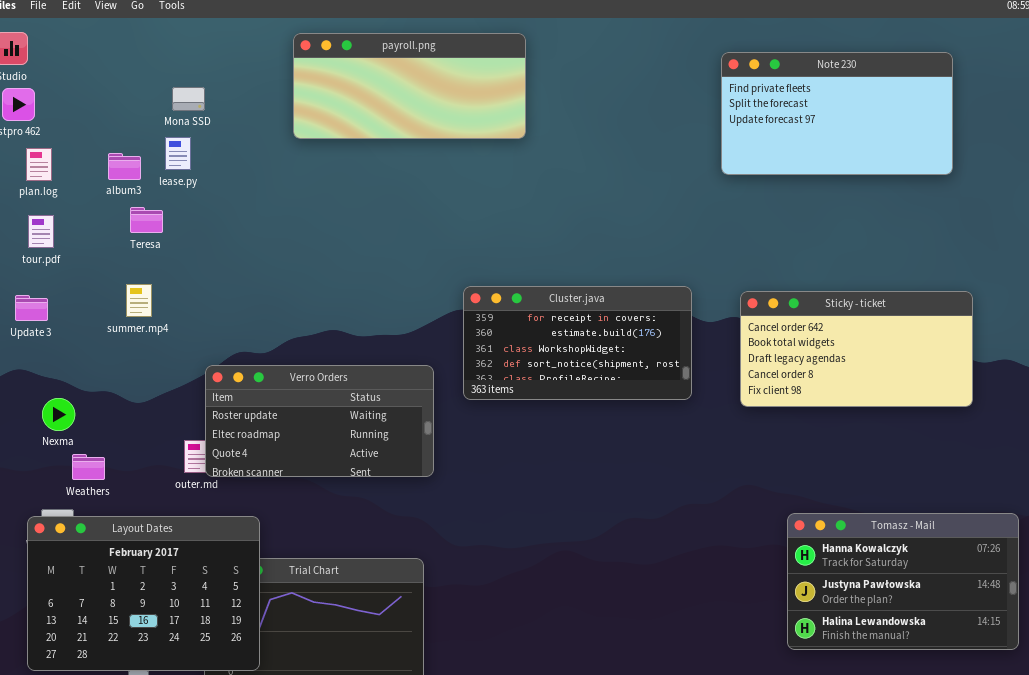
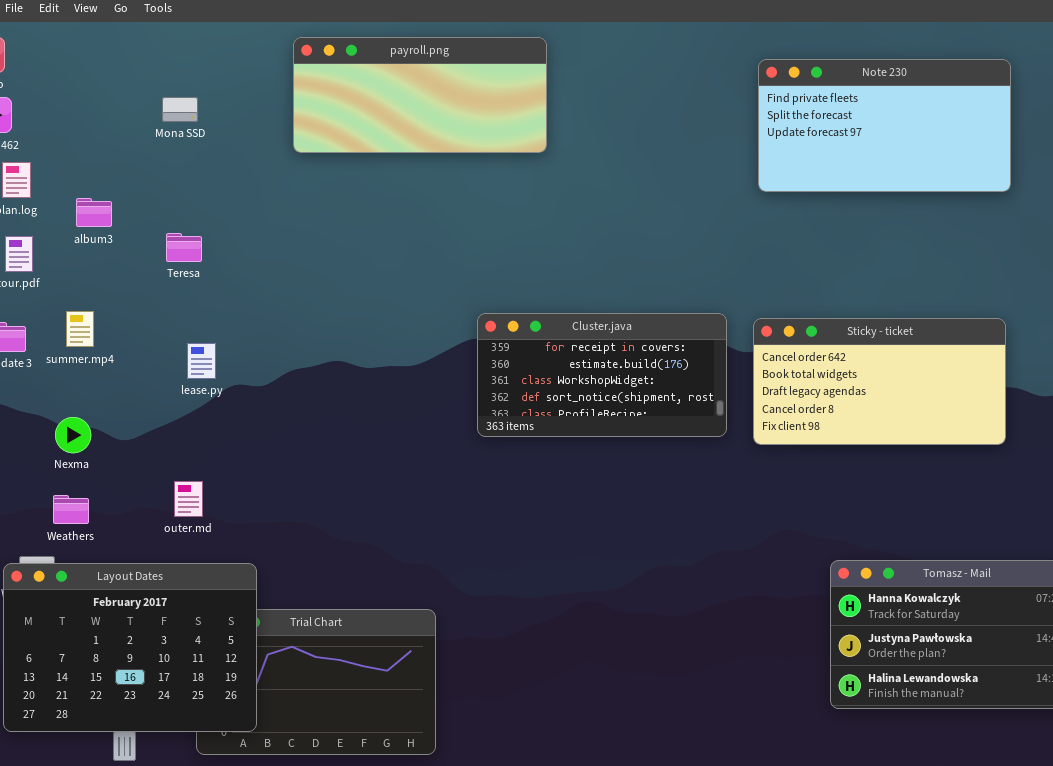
lease.py: [165,137,191,170] -> [187,343,216,379], moved
album3: [108,153,141,180] -> [76,198,112,227], moved
Teresa: [130,207,163,233] -> [166,233,202,262], moved
summer.mp4: [126,284,152,317] -> [66,311,94,347], moved
Sticky - ticket: [740,291,973,407] -> [753,318,1006,445], moved
Verro Orders: [205,365,434,477] -> none, closed
Nexma: [42,398,75,431] -> [55,417,91,453], moved

